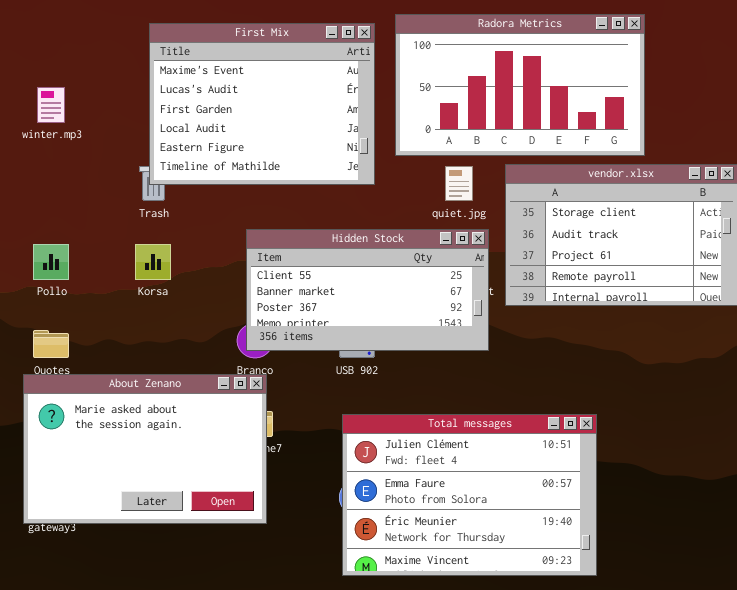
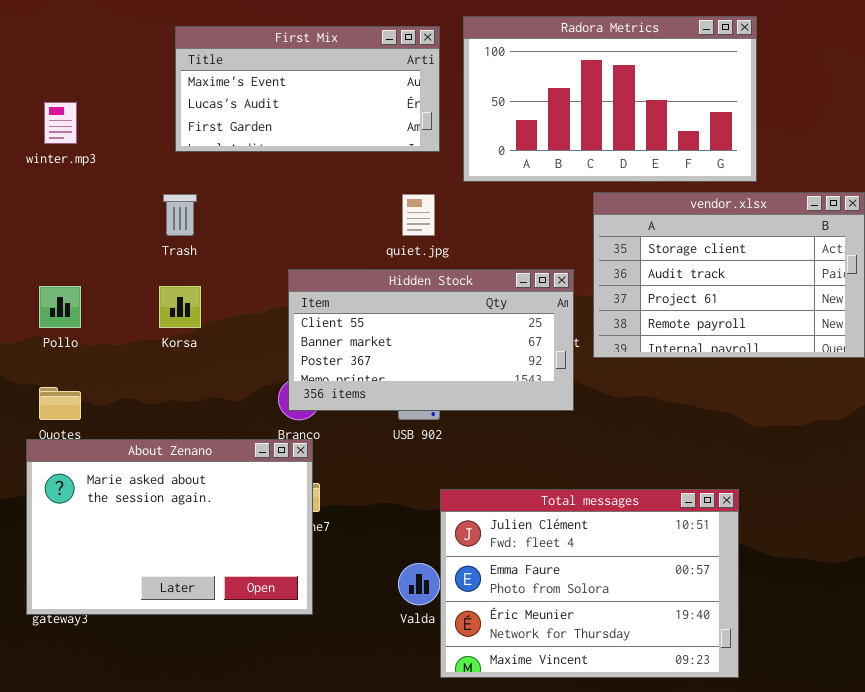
First Mix: [149,23,375,185] -> [175,26,440,152], resized
quiet.jpg: [445,166,473,201] -> [402,194,435,236], moved
Total messages: [342,414,597,576] -> [440,489,739,678], moved

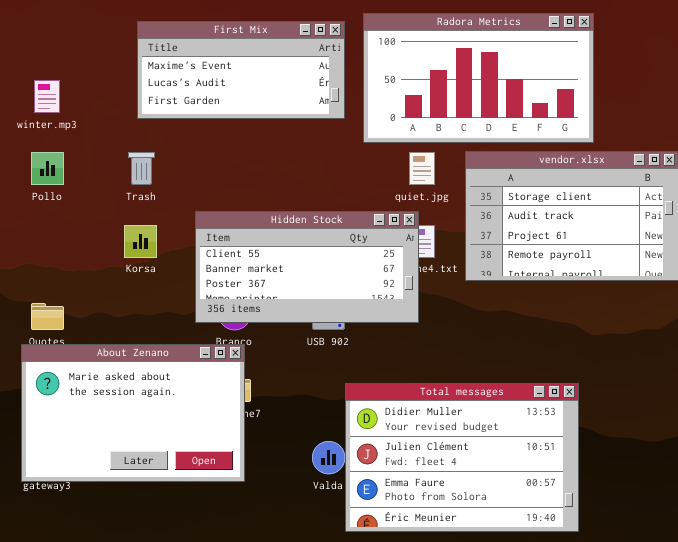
quiet.jpg: [402,194,435,236] -> [409,152,435,185], moved
Hidden Stock: [288,269,574,411] -> [195,211,419,323], moved
Pollo: [39,286,81,328] -> [31,152,64,185], moved
Total messages: [440,489,739,678] -> [345,383,579,532], scrolled up 1 row

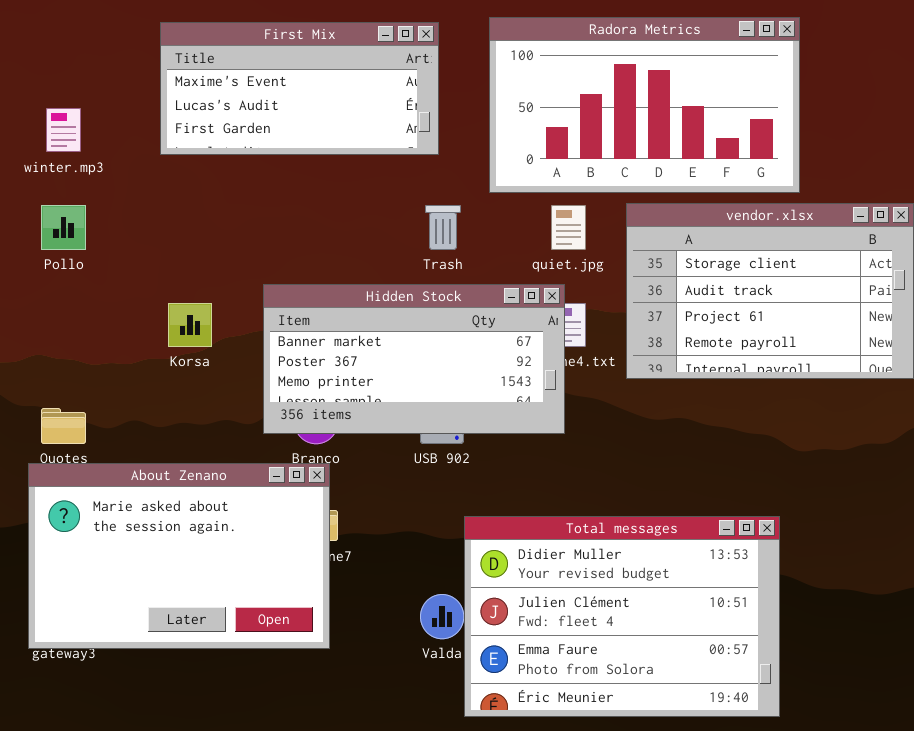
First Mix: [137,21,345,119] -> [160,22,439,155], moved
Trash: [128,152,155,185] -> [425,205,461,250], moved
Hidden Stock: [195,211,419,323] -> [263,284,565,434], scrolled down 1 row

